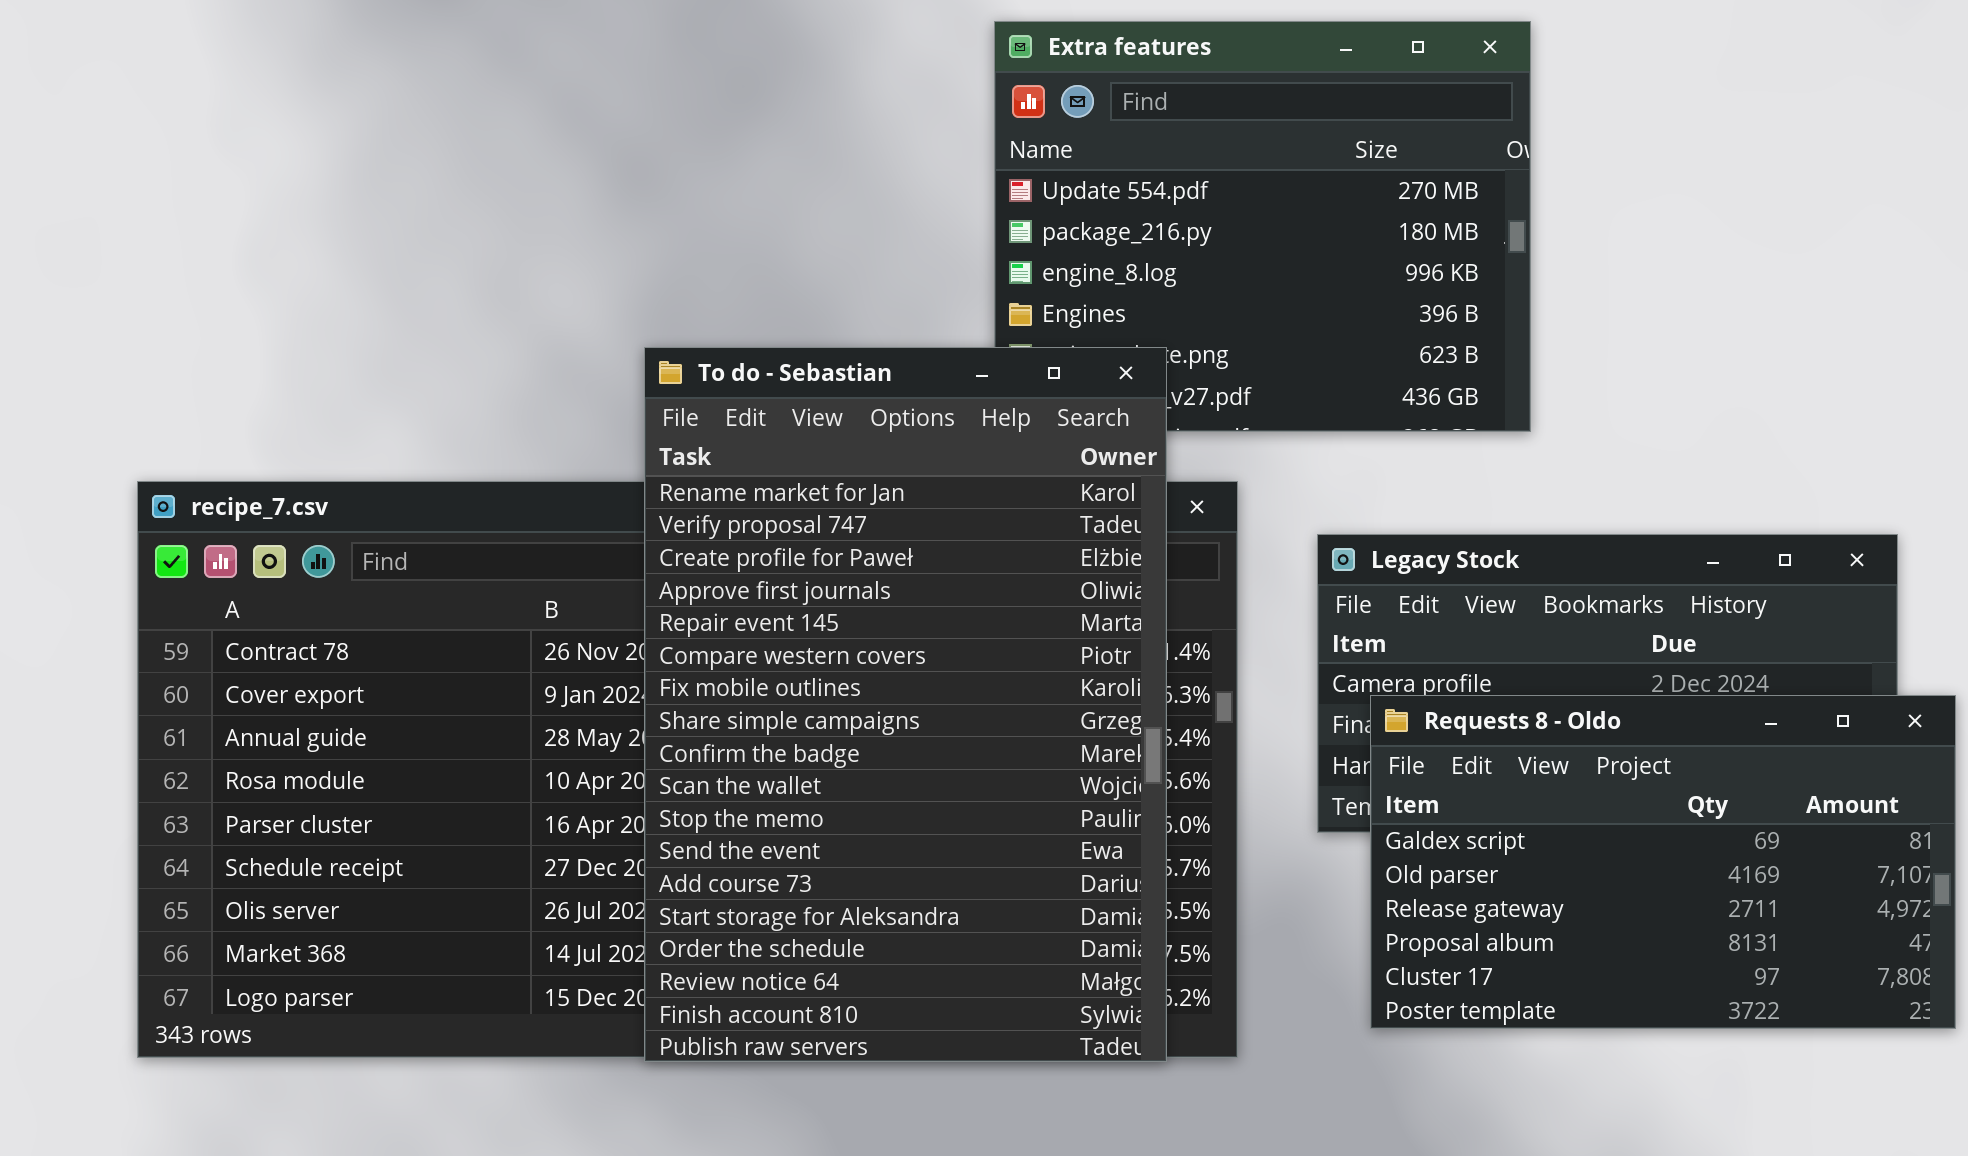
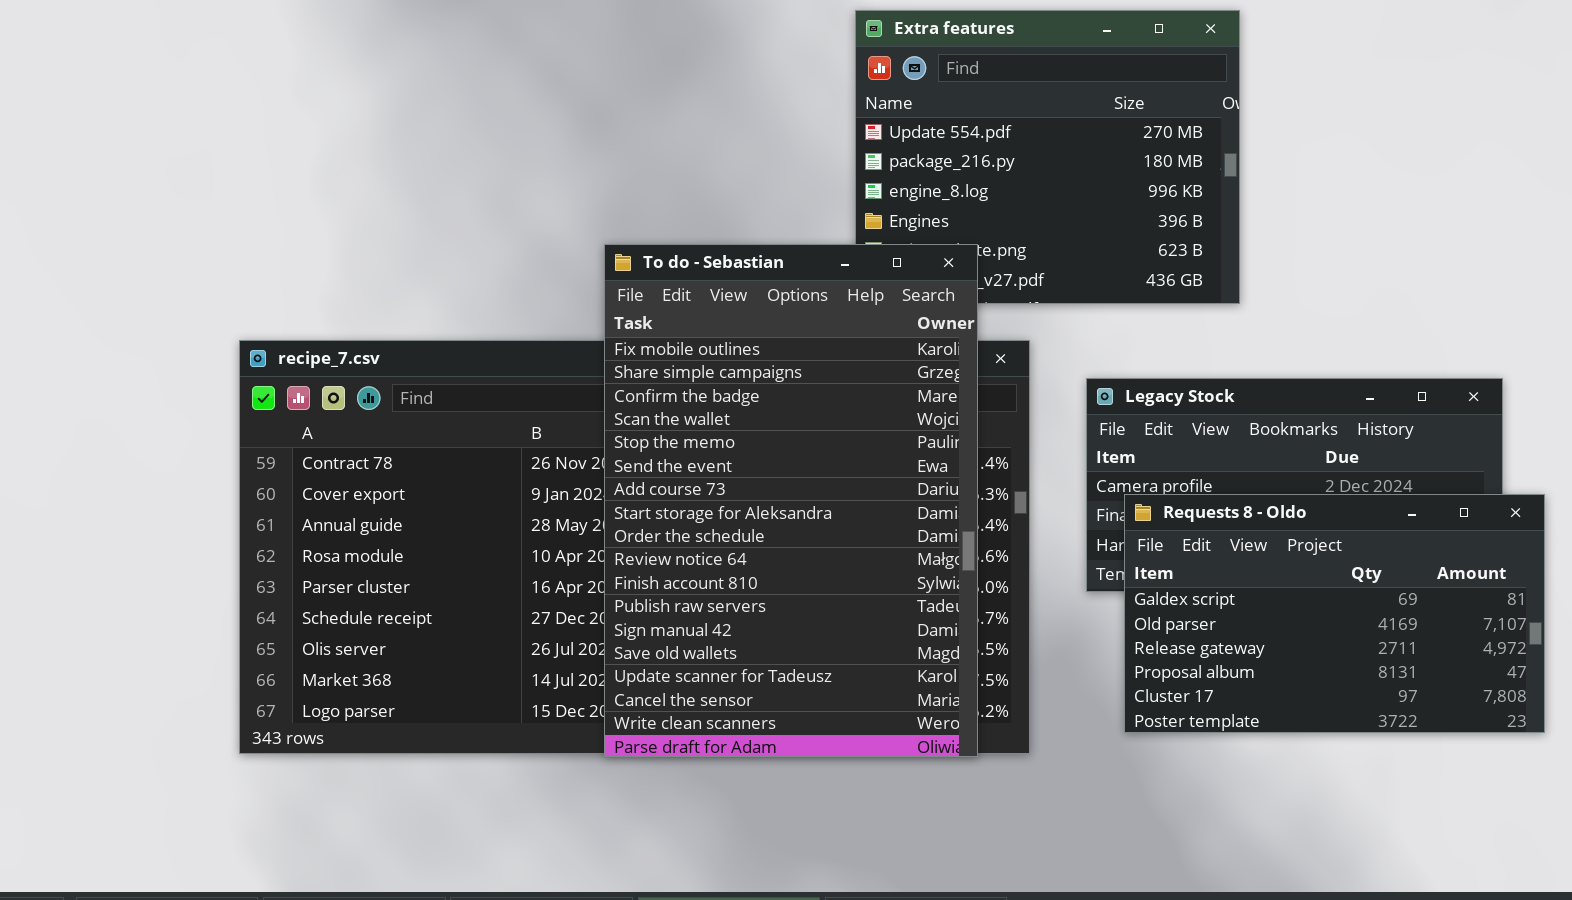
To do - Sebastian: [644,347,1167,1062] -> [604,244,978,757], scrolled down 6 rows

